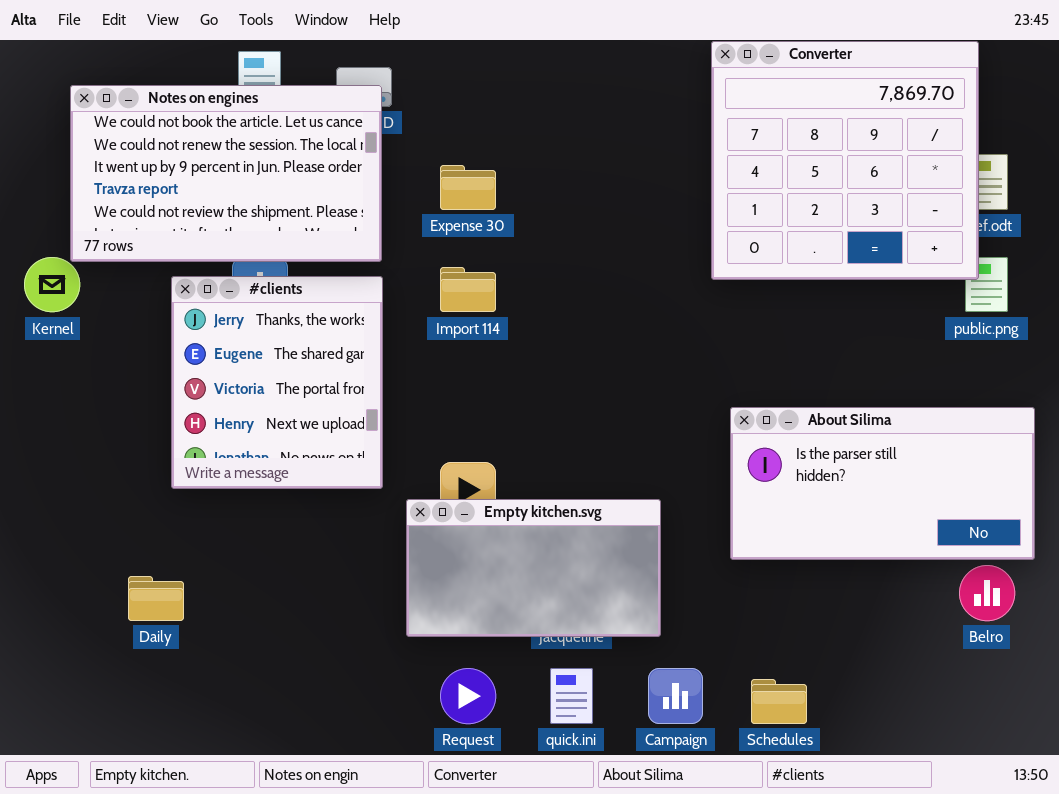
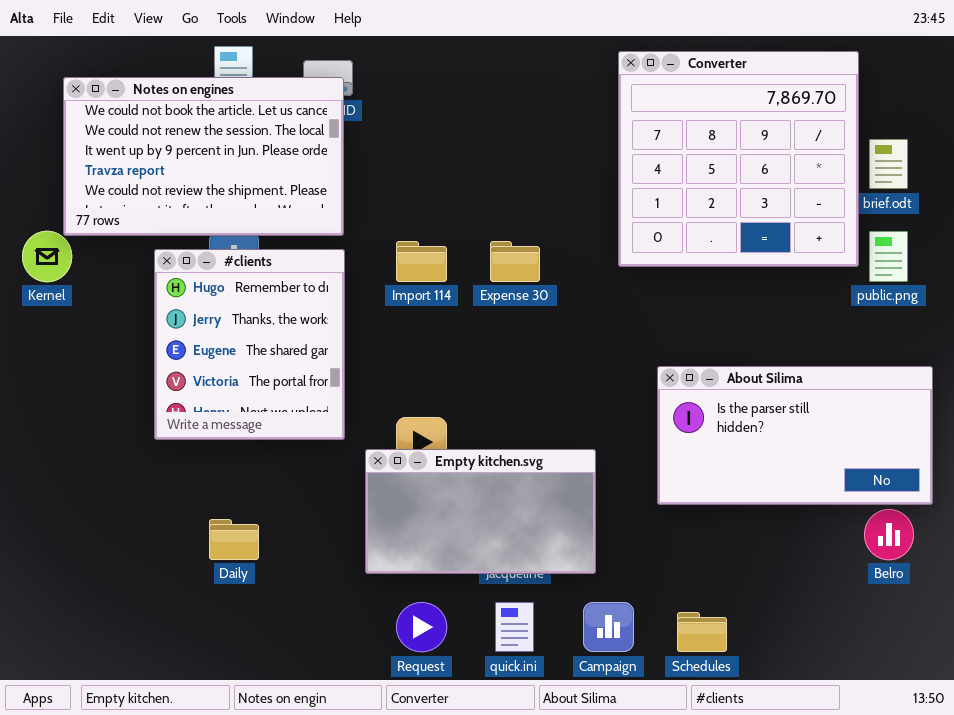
Converter: [711,41,979,280] -> [618,51,859,267], moved
Expense 30: [440,165,496,210] -> [490,241,540,282], moved
#clients: [171,276,383,489] -> [154,249,345,440], scrolled up 1 row
Daily: [128,576,184,621] -> [209,519,259,560], moved

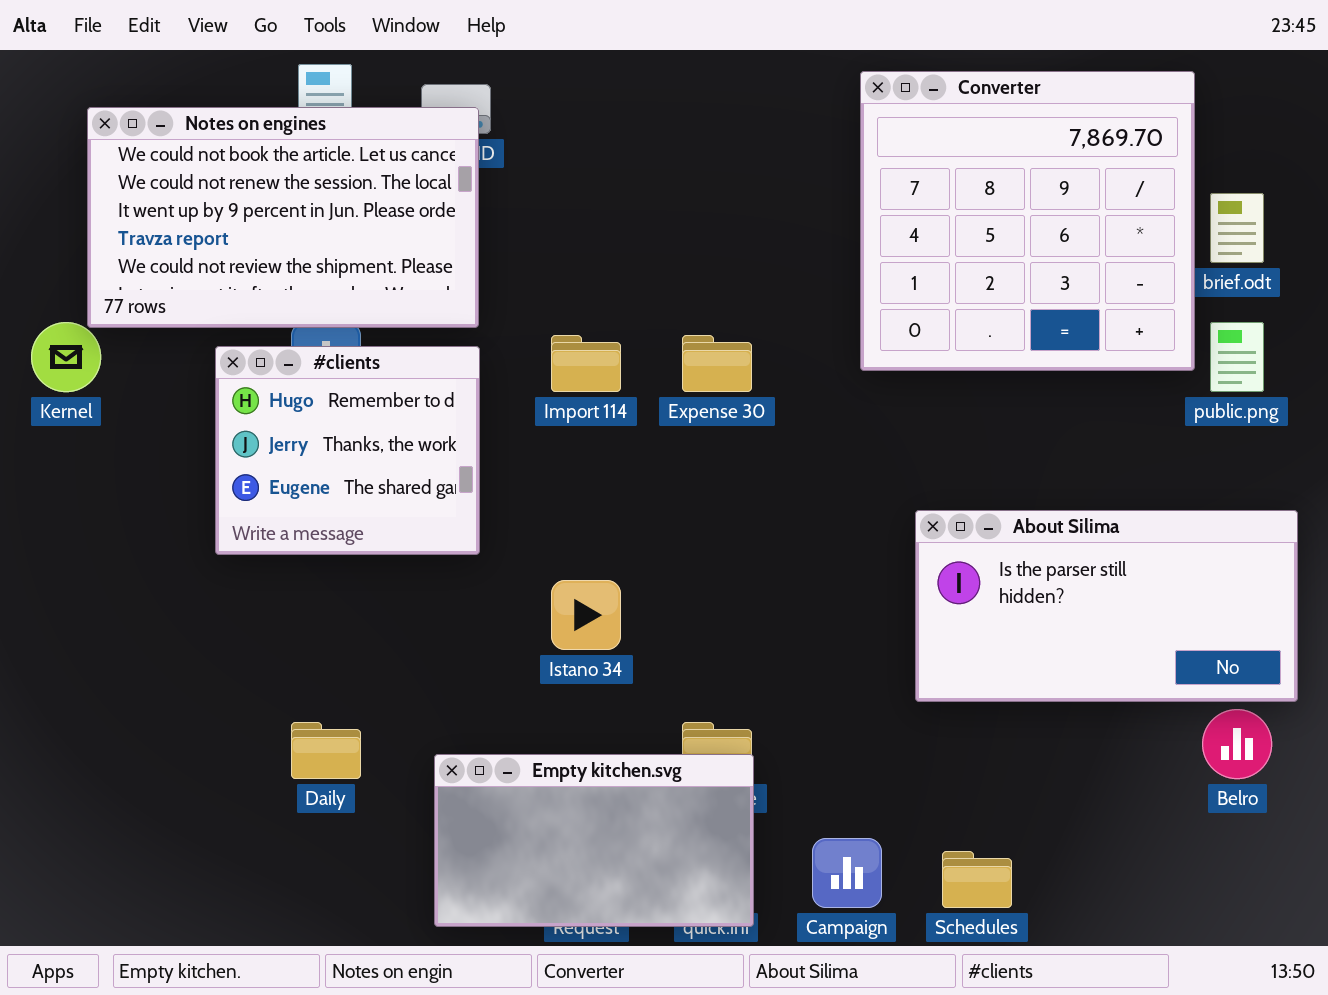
#clients: [154,249,345,440] -> [215,346,480,555], resized
Empty kitchen.svg: [365,449,596,574] -> [434,754,754,927], moved

